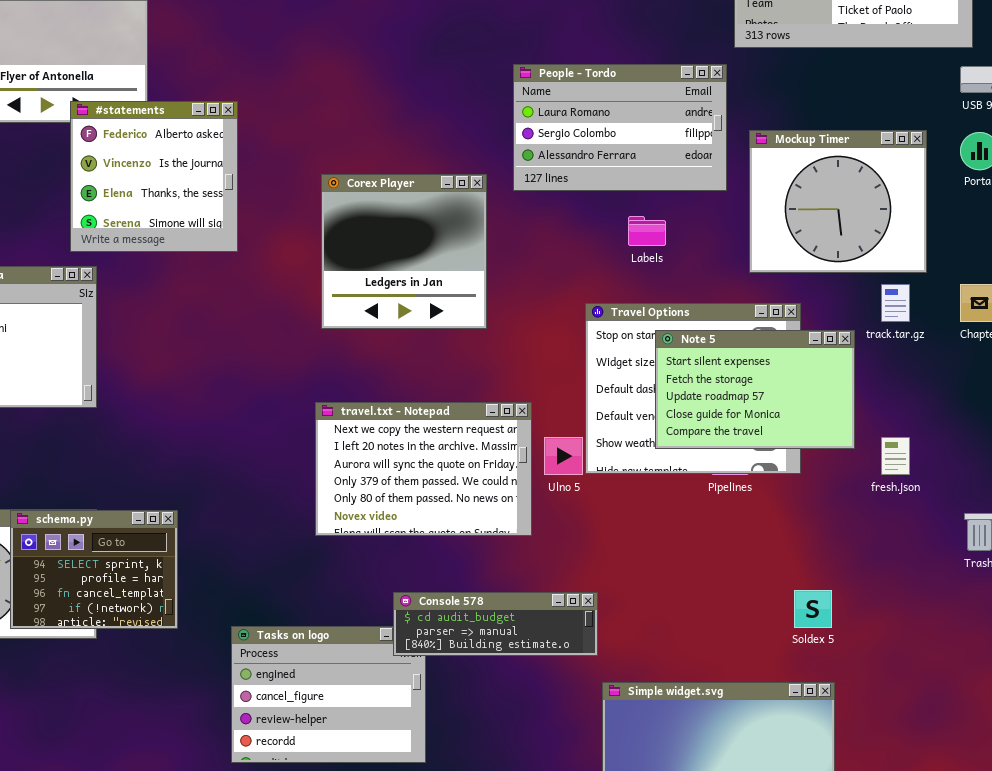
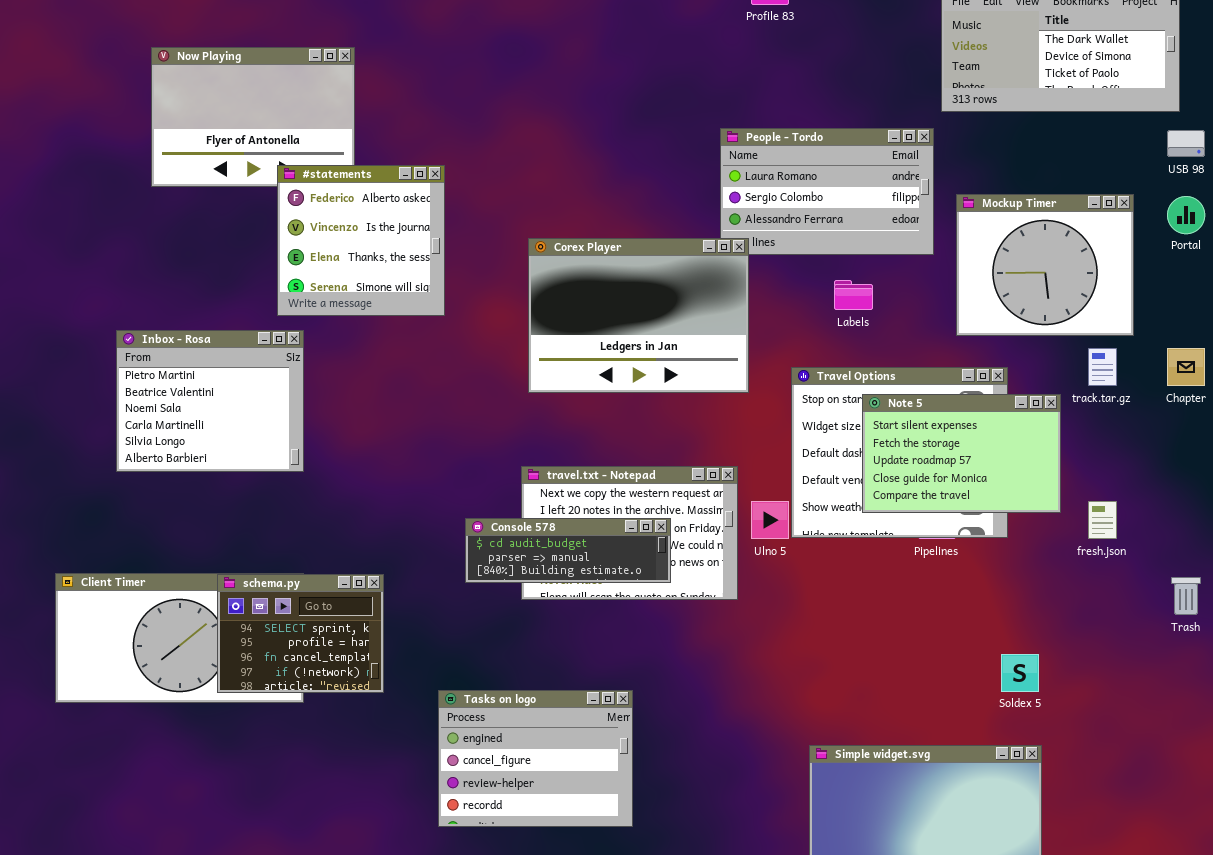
Corex Player: [321,174,487,329] -> [528,238,749,393], resized
Console 578: [393,592,598,656] -> [465,518,671,583], moved

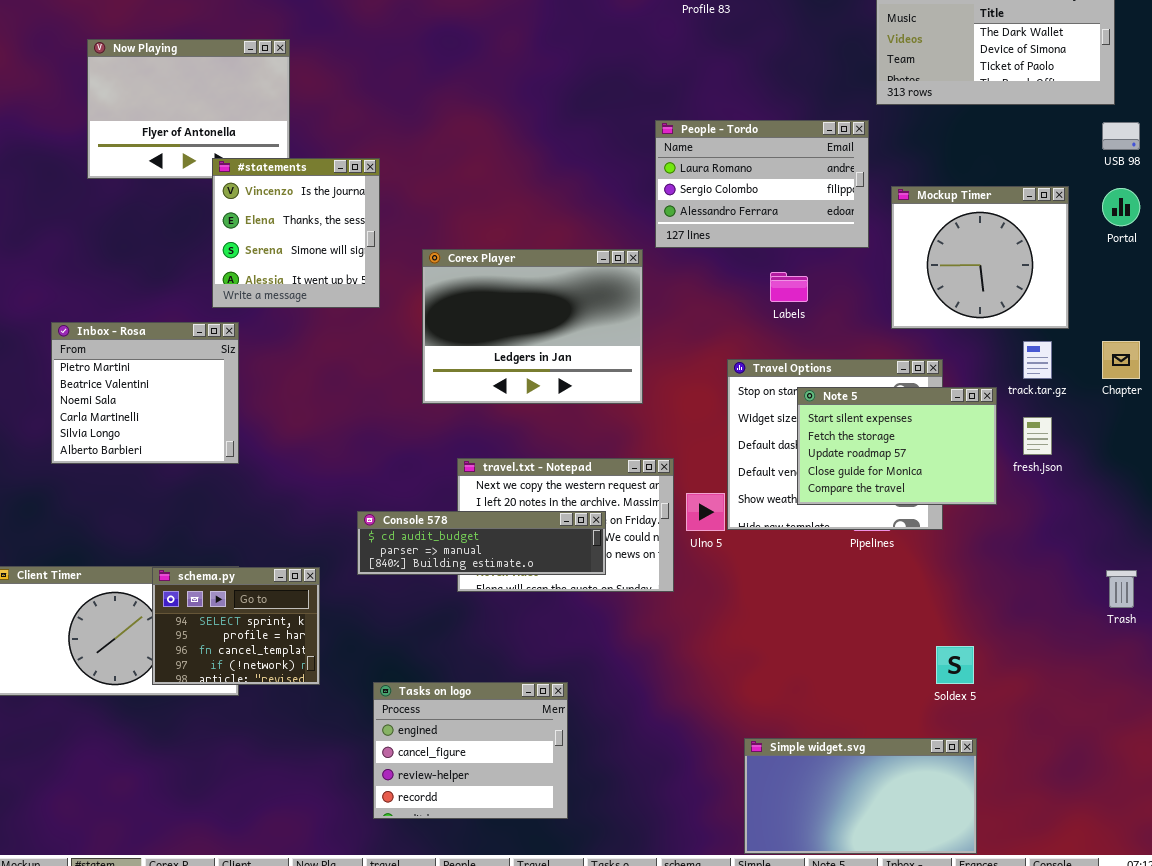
#statements: [277,165,445,316] -> [212,158,380,308], scrolled down 1 row
Corex Player: [528,238,749,393] -> [422,249,643,404], moved
fresh.json: [1088,501,1117,539] -> [1023,417,1052,455], moved
Console 578: [465,518,671,583] -> [357,511,606,575], resized

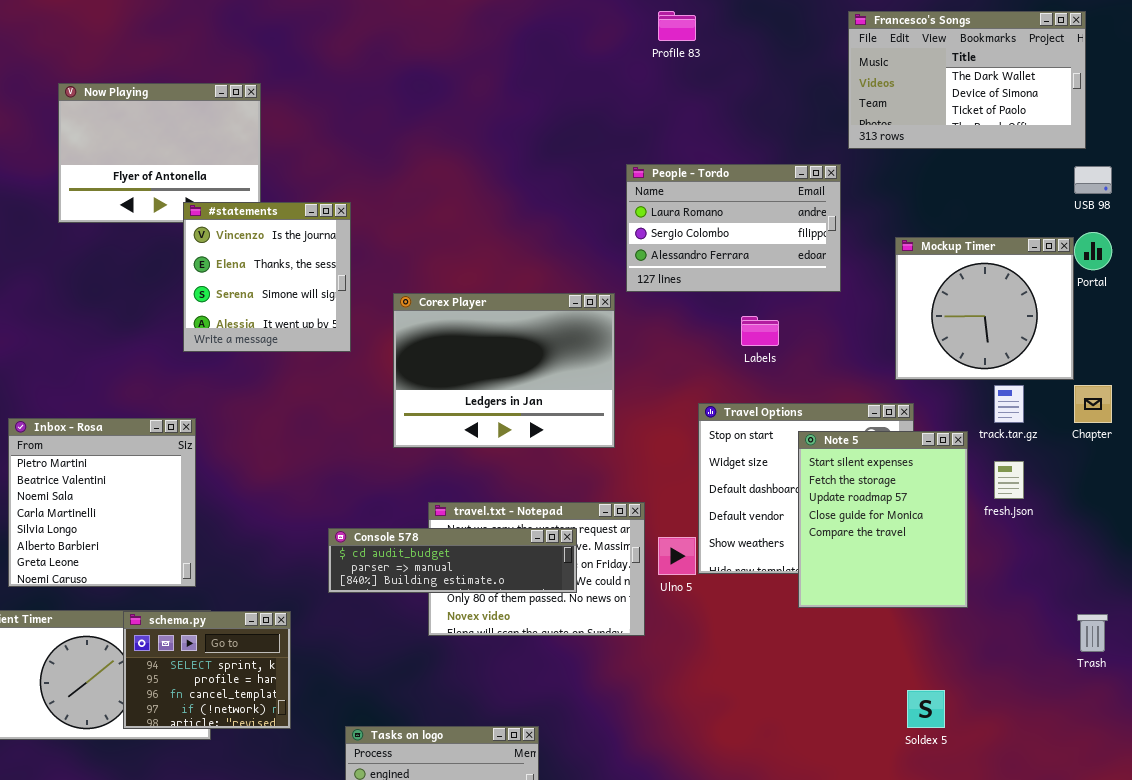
Mockup Timer: [891,186,1069,329] -> [895,237,1074,380], moved
Inbox - Rosa: [51,322,239,464] -> [8,418,196,587], moved, resized
Note 5: [797,387,997,505] -> [798,431,968,608], resized
Console 578: [357,511,606,575] -> [328,528,577,593], moved

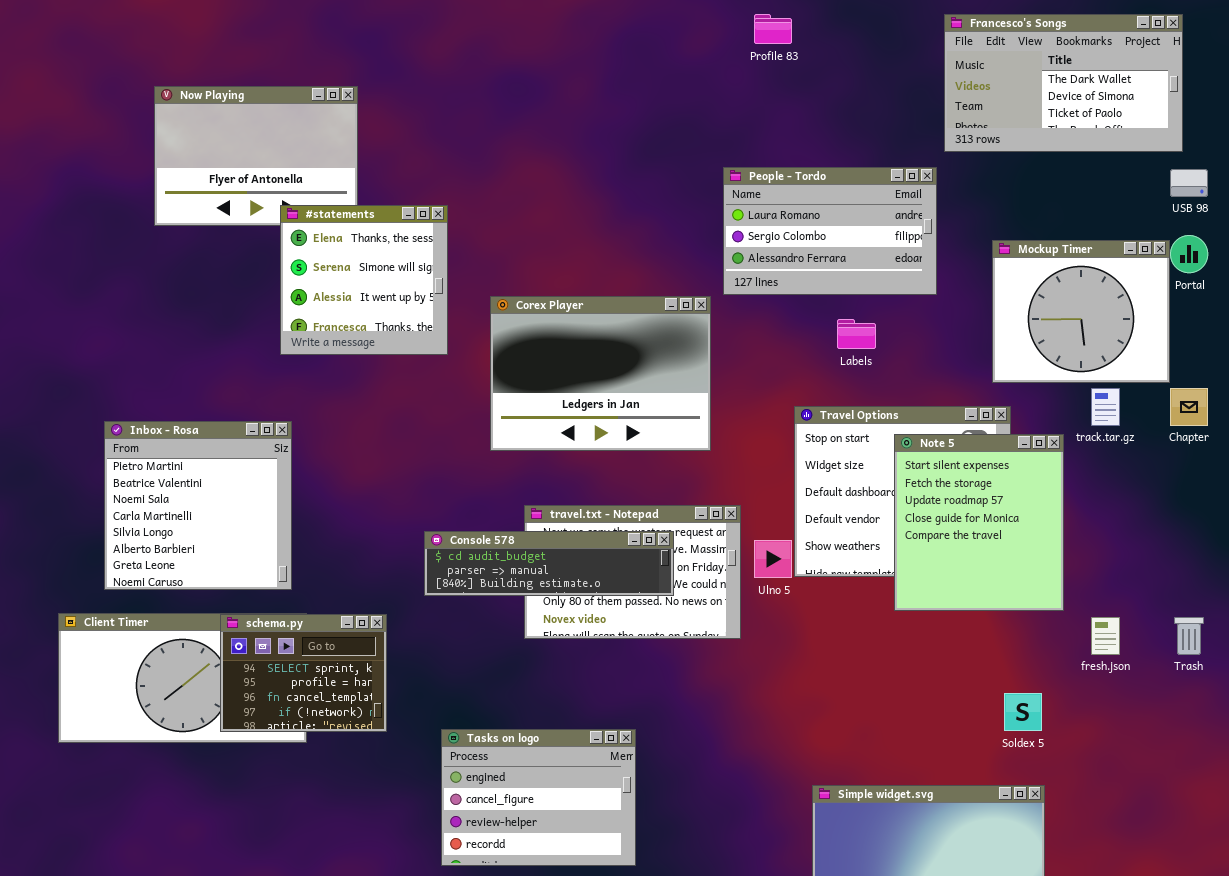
#statements: [183,202,351,352] -> [280,205,448,355], scrolled down 1 row
fresh.json: [994,461,1024,499] -> [1091,617,1120,655], moved

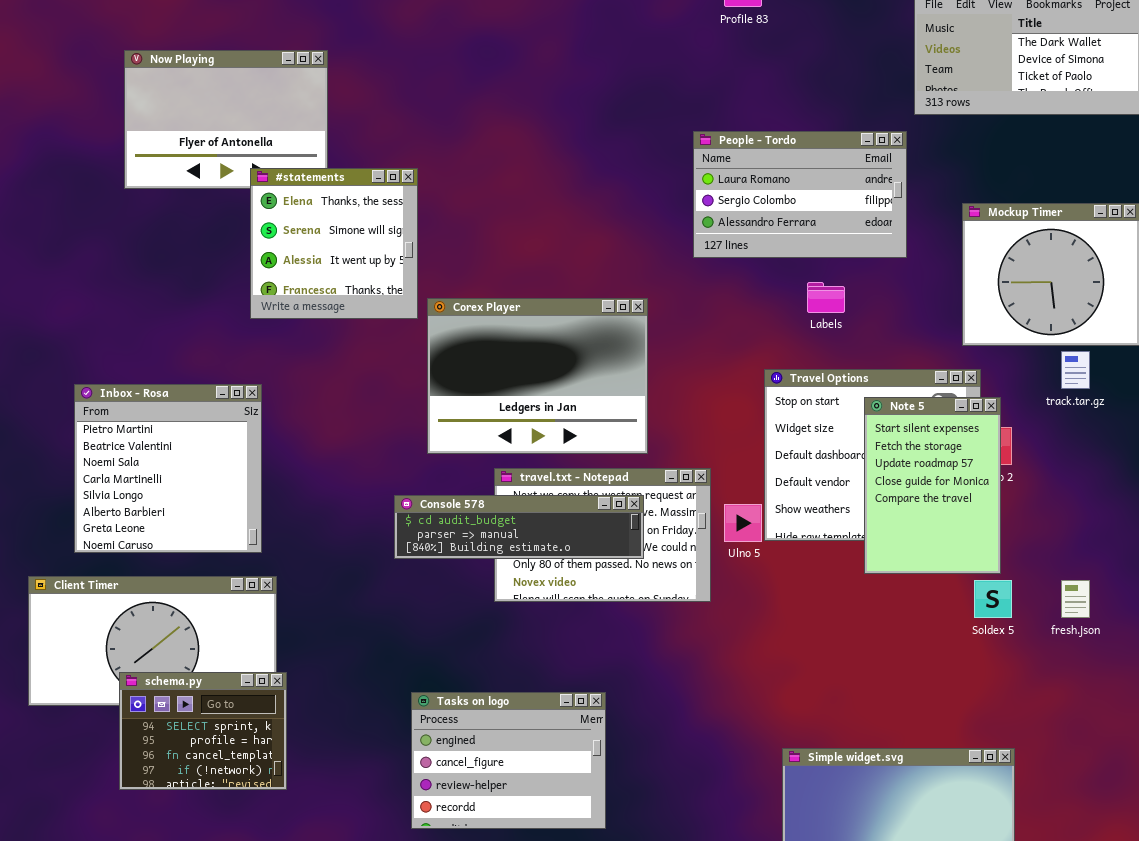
Corex Player: [490,296,711,451] -> [427,298,648,454], moved
Note 5: [894,434,1064,611] -> [864,397,1001,574], resized
schema.py: [220,614,387,732] -> [119,672,287,790], moved
Soldex 5: [1004,693,1042,731] -> [974,580,1012,618], moved

